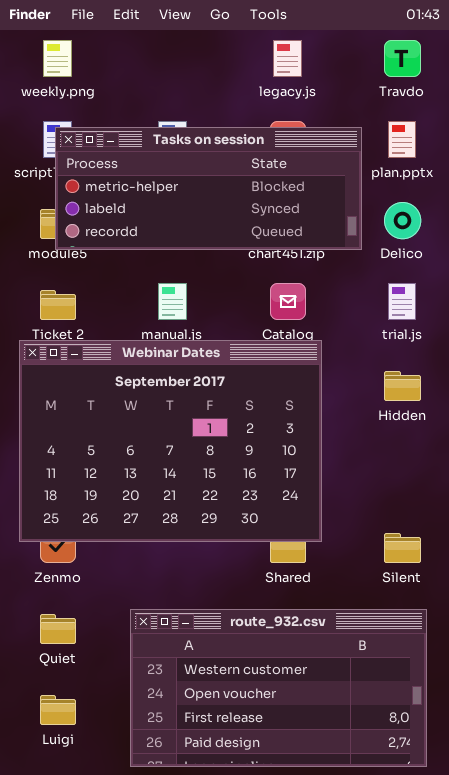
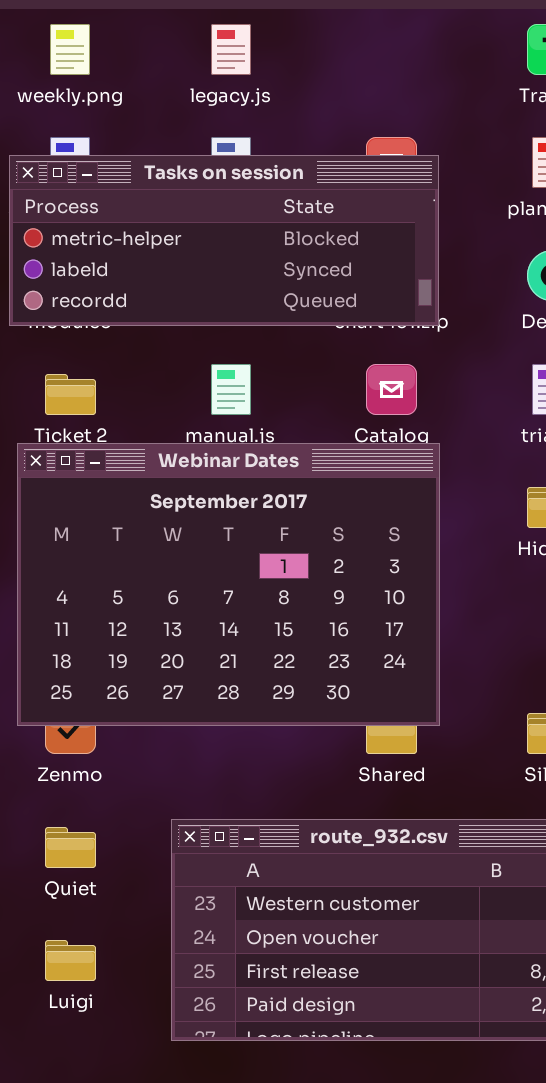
legacy.js: [273,40,302,77] -> [211,24,251,75], moved
Tasks on session: [55,127,362,250] -> [9,155,439,326], moved

